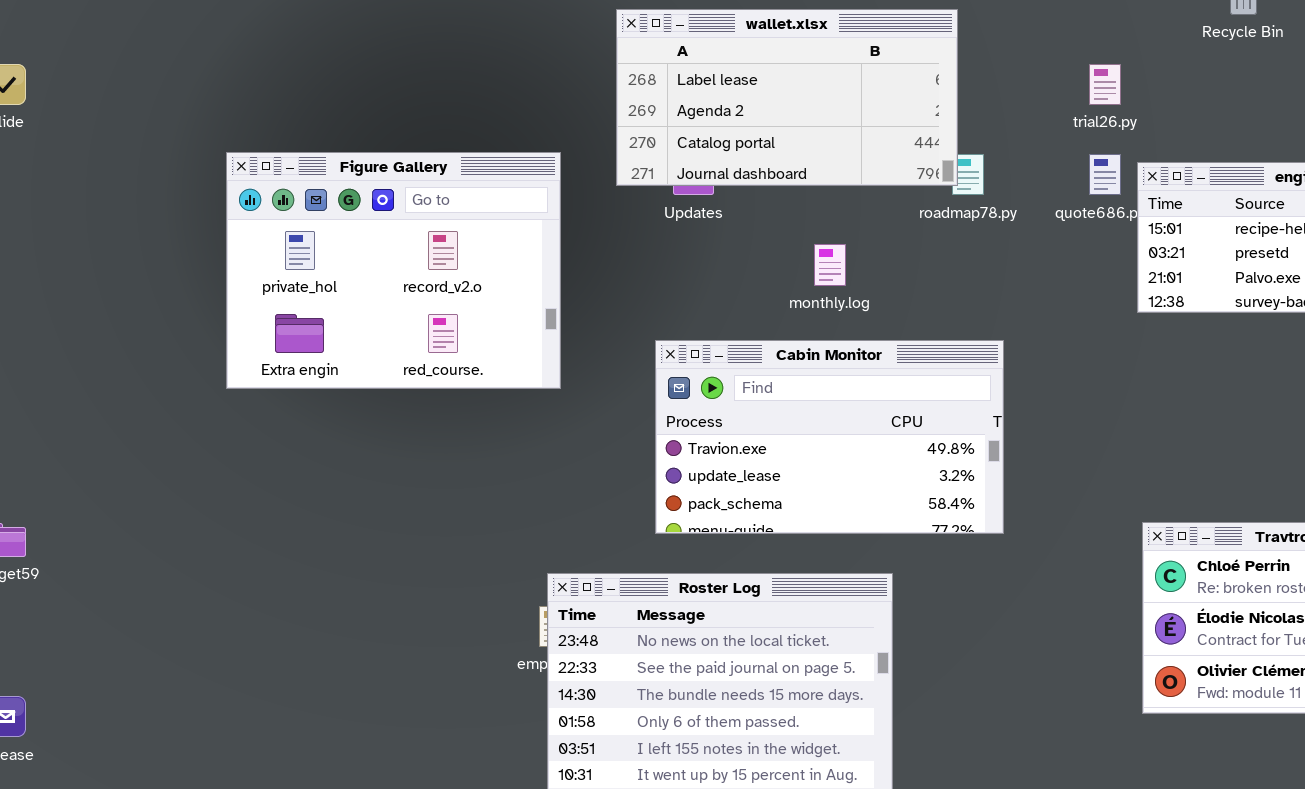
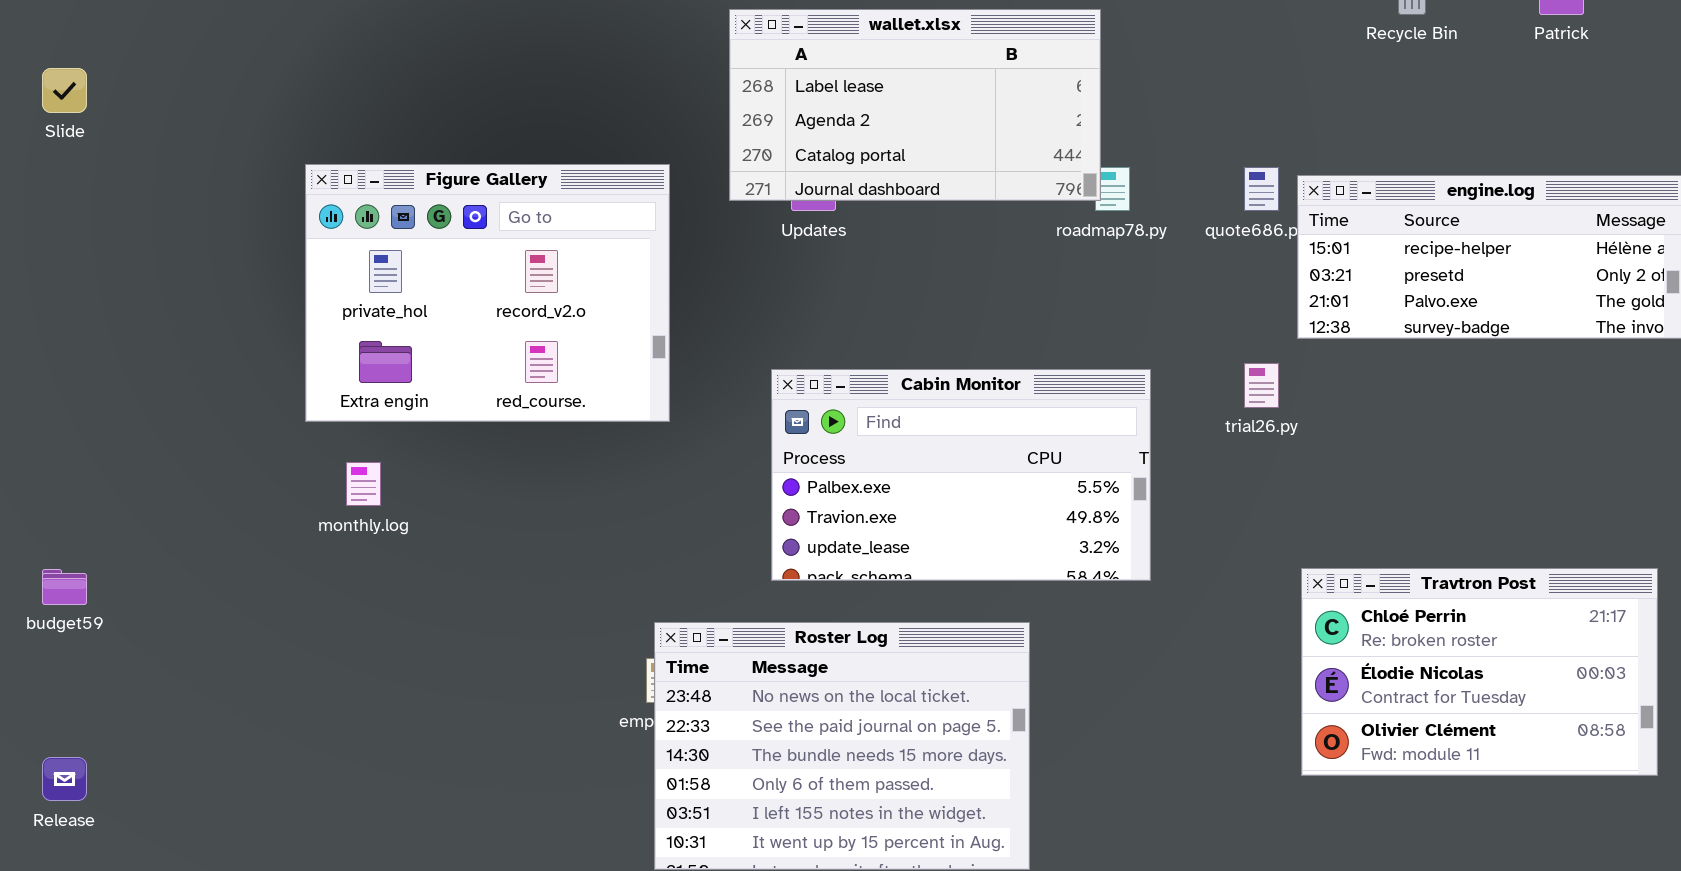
trial26.py: [1089,64,1121,105] -> [1244,363,1279,408], moved
monthly.log: [814,244,846,286] -> [346,462,381,506], moved
Cabin Monitor: [655,340,1004,534] -> [771,369,1151,581], scrolled up 1 row

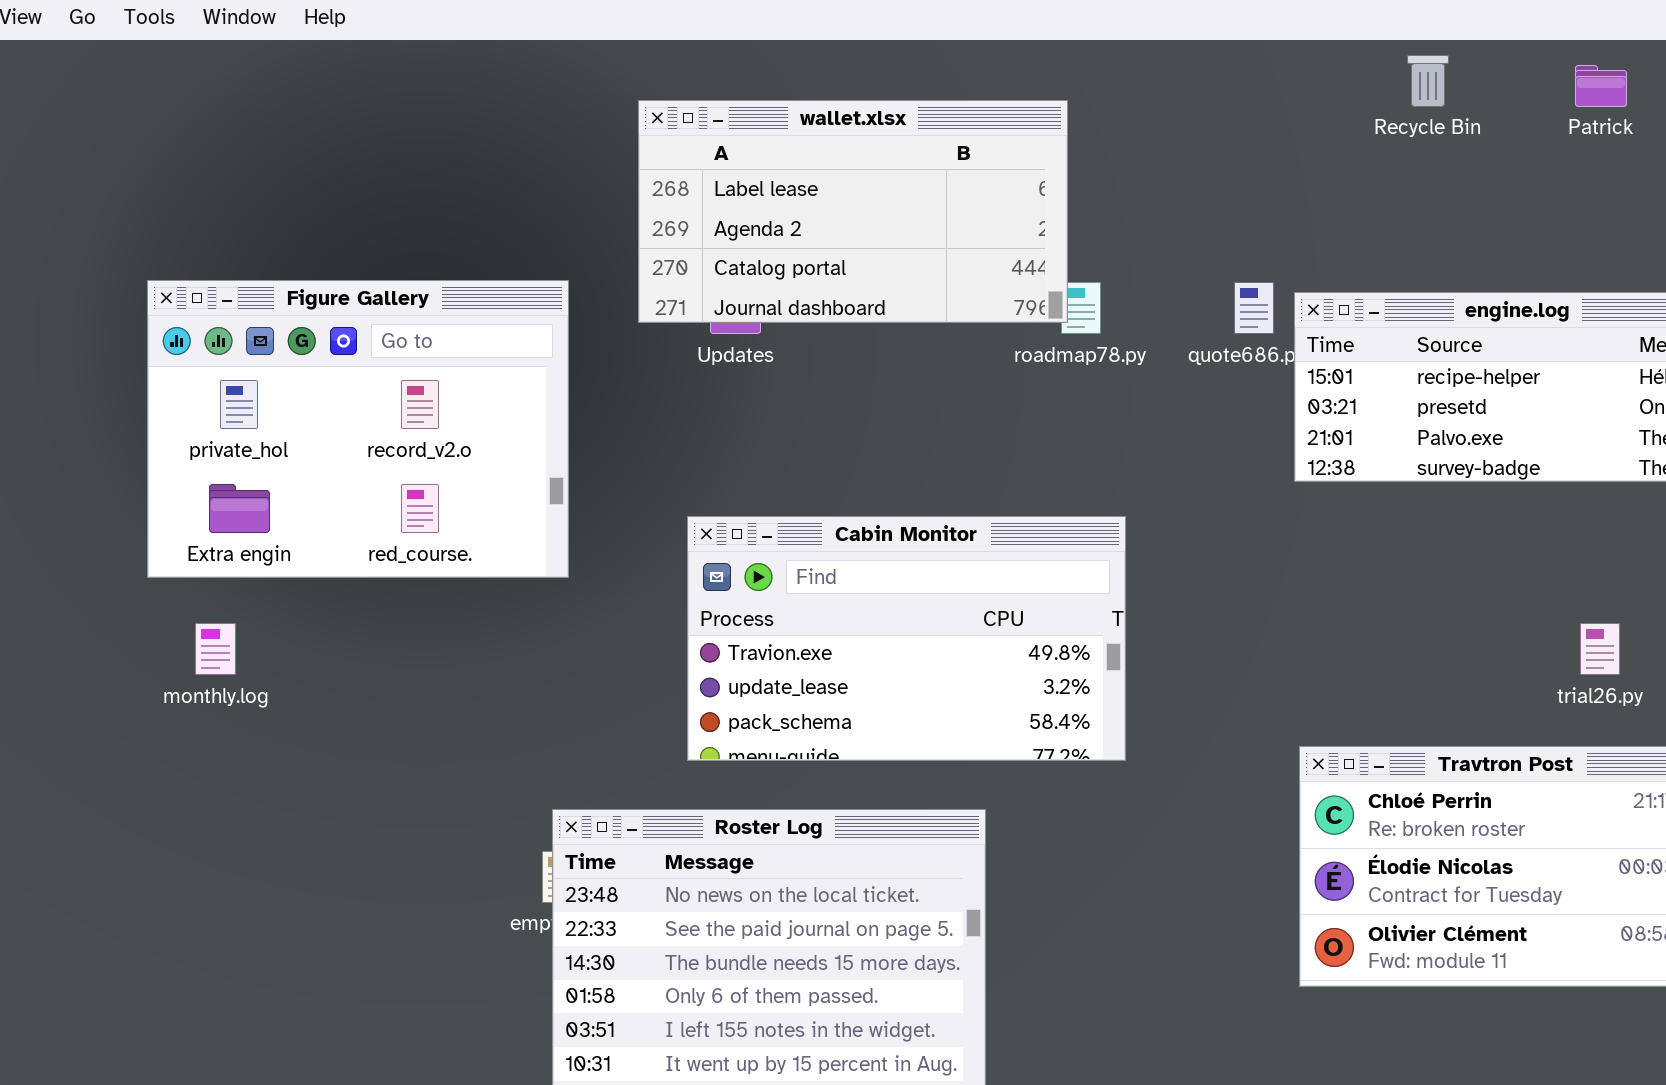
trial26.py: [1244,363,1279,408] -> [1580,623,1620,675], moved
Cabin Monitor: [771,369,1151,581] -> [687,516,1126,761], scrolled down 1 row

